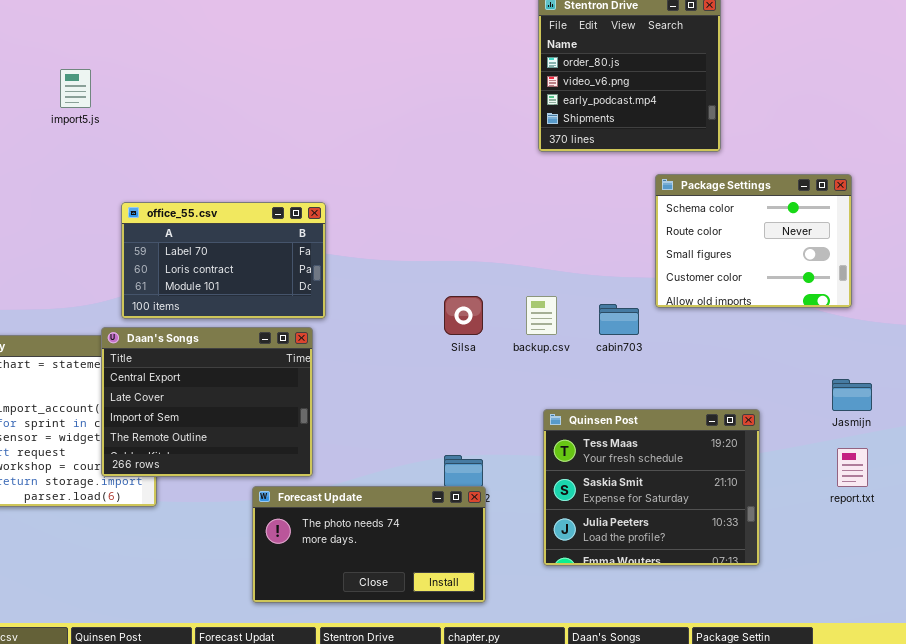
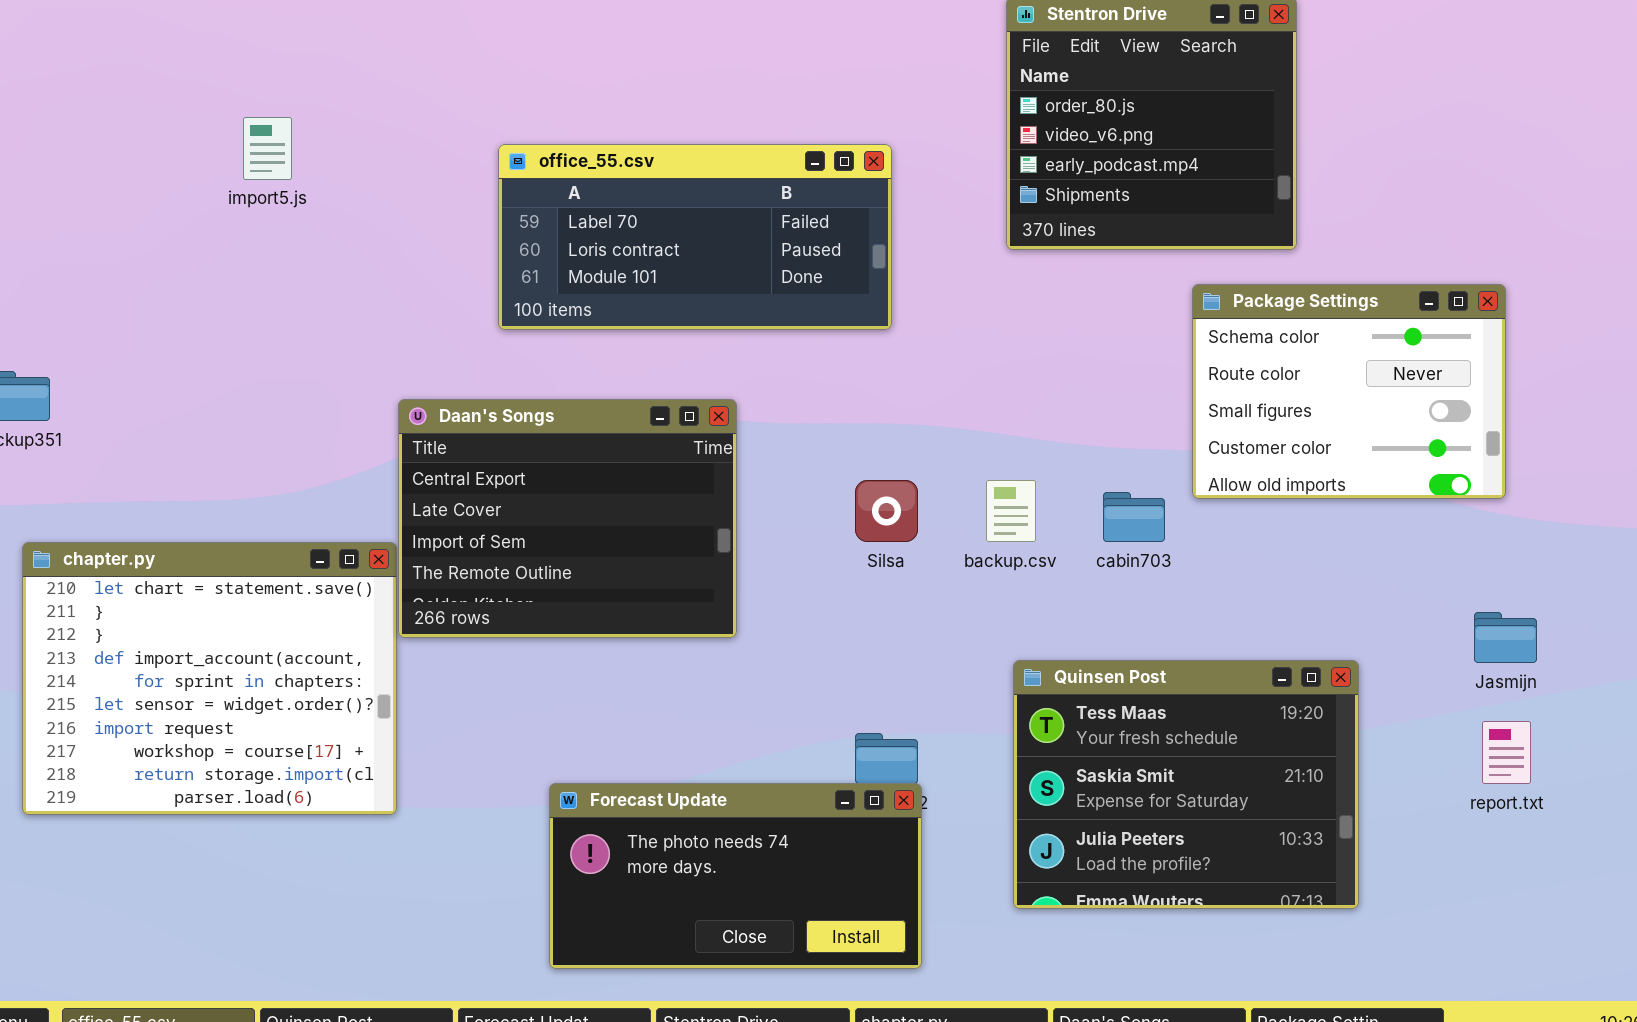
office_55.csv: [121,202,326,319] -> [498,144,892,330], moved, resized
Daan's Songs: [101,327,313,477] -> [398,399,737,638], moved

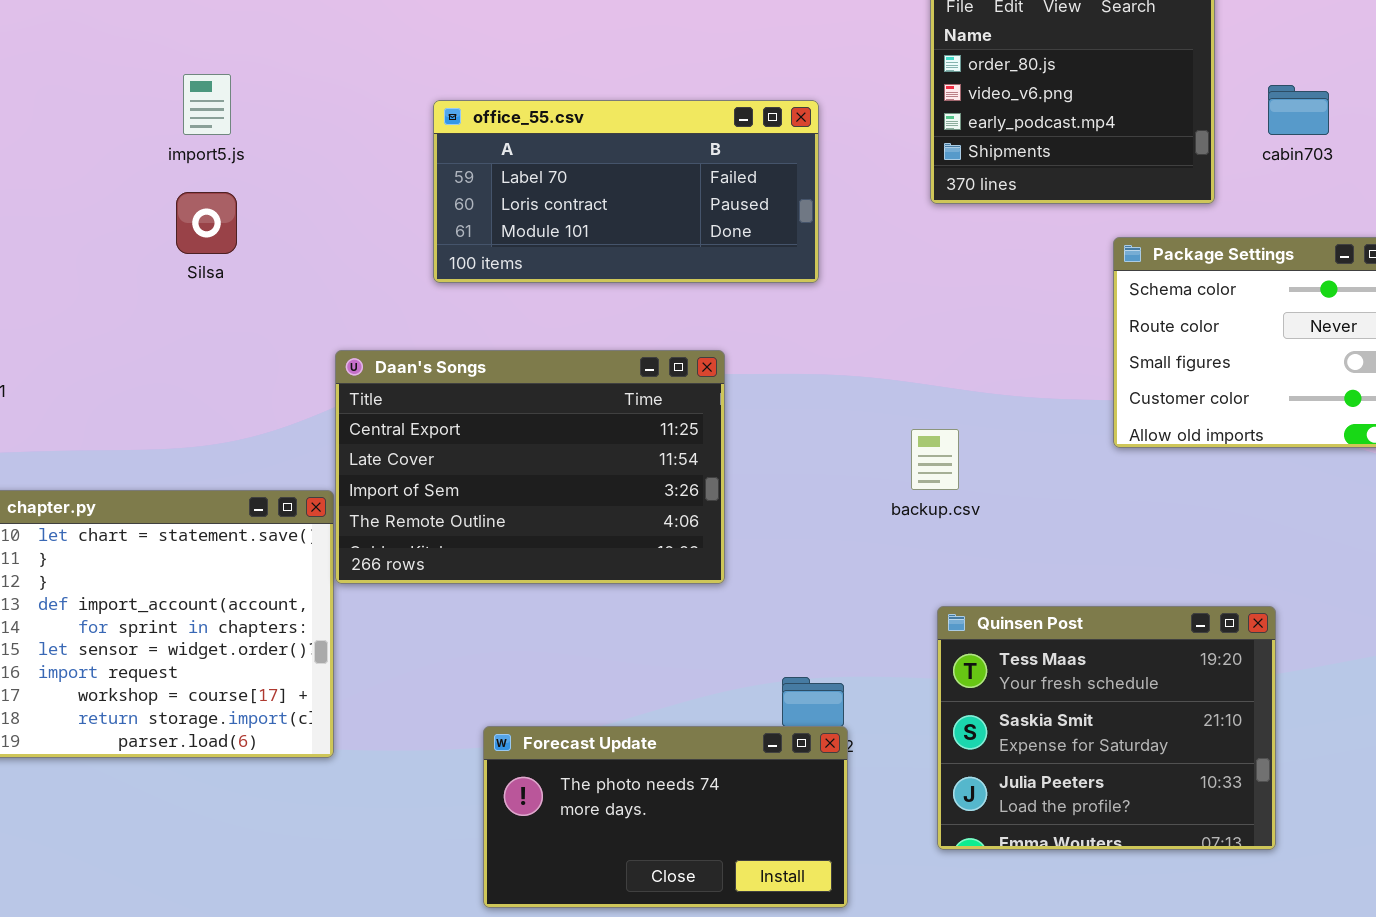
Daan's Songs: [398,399,737,638] -> [335,350,725,584], resized
Silsa: [855,480,918,542] -> [176,192,237,254], moved
cabin703: [1103,492,1165,542] -> [1268,85,1329,135], moved

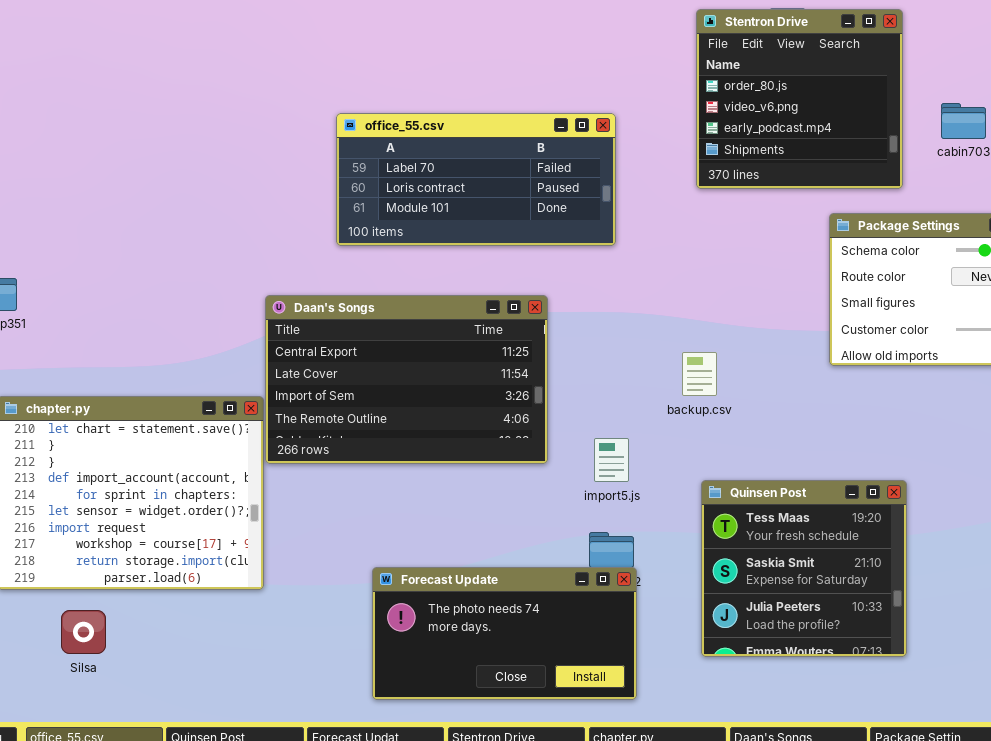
import5.js: [183,74,231,135] -> [594,438,629,482], moved
Silsa: [176,192,237,254] -> [61,610,106,654], moved
Quinsen Post: [937,606,1276,850] -> [701,480,907,657], resized

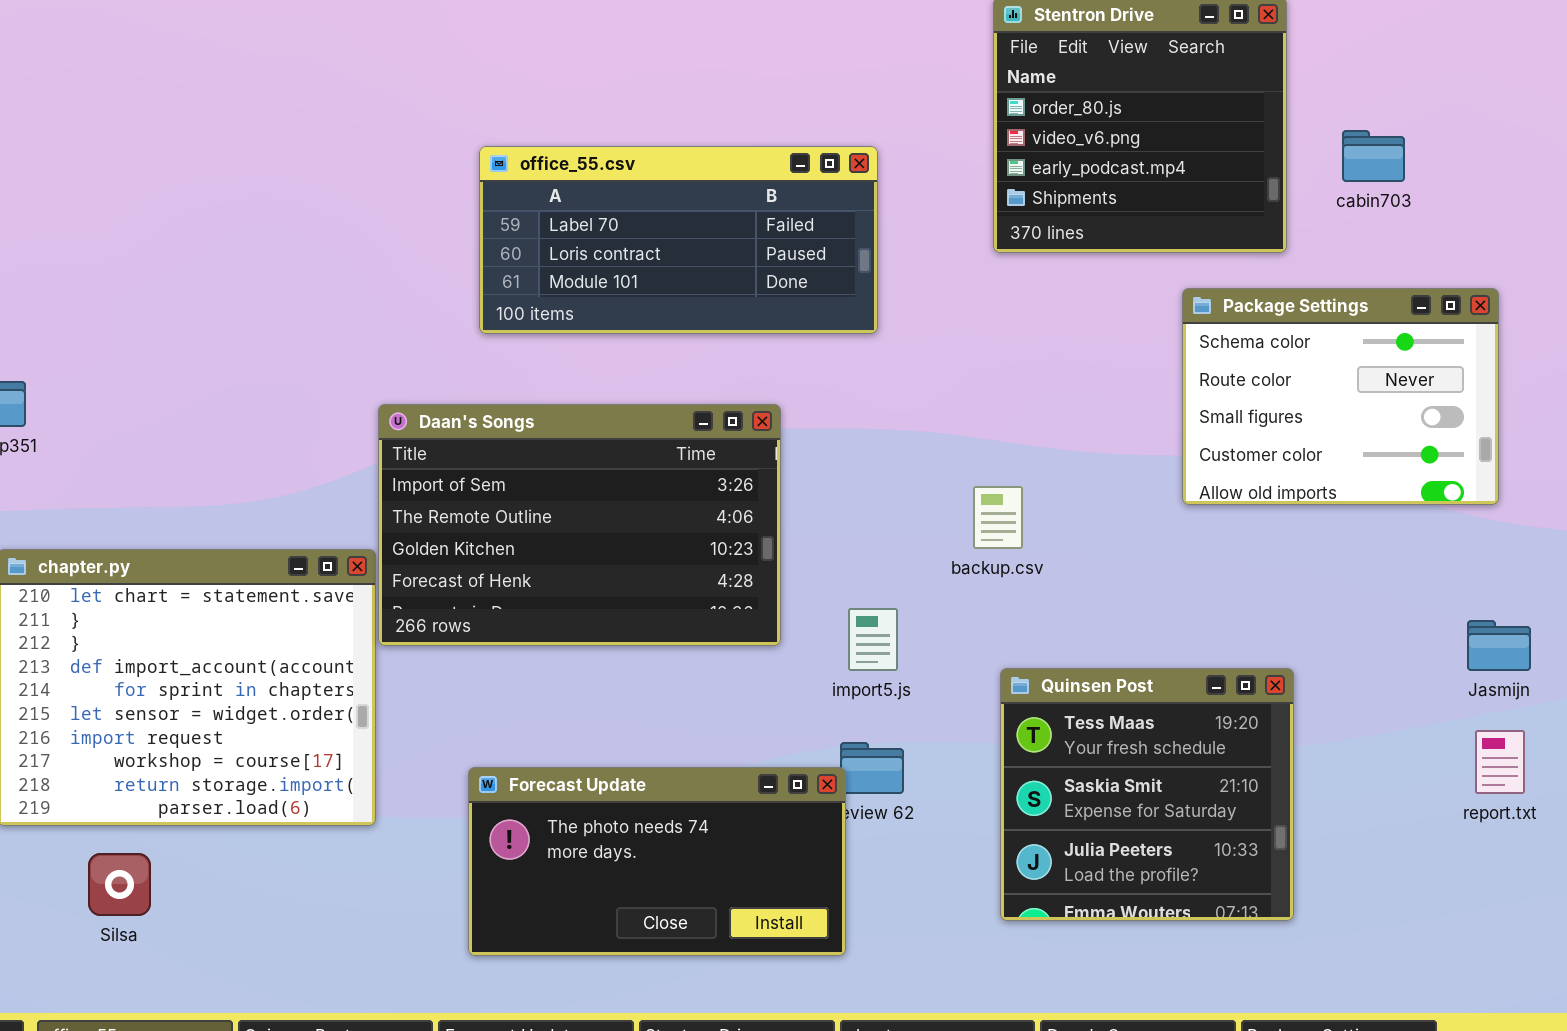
Daan's Songs: [265,295,548,464] -> [378,404,781,646], scrolled down 2 rows
Forecast Update: [372,567,637,700] -> [468,767,846,956], moved

